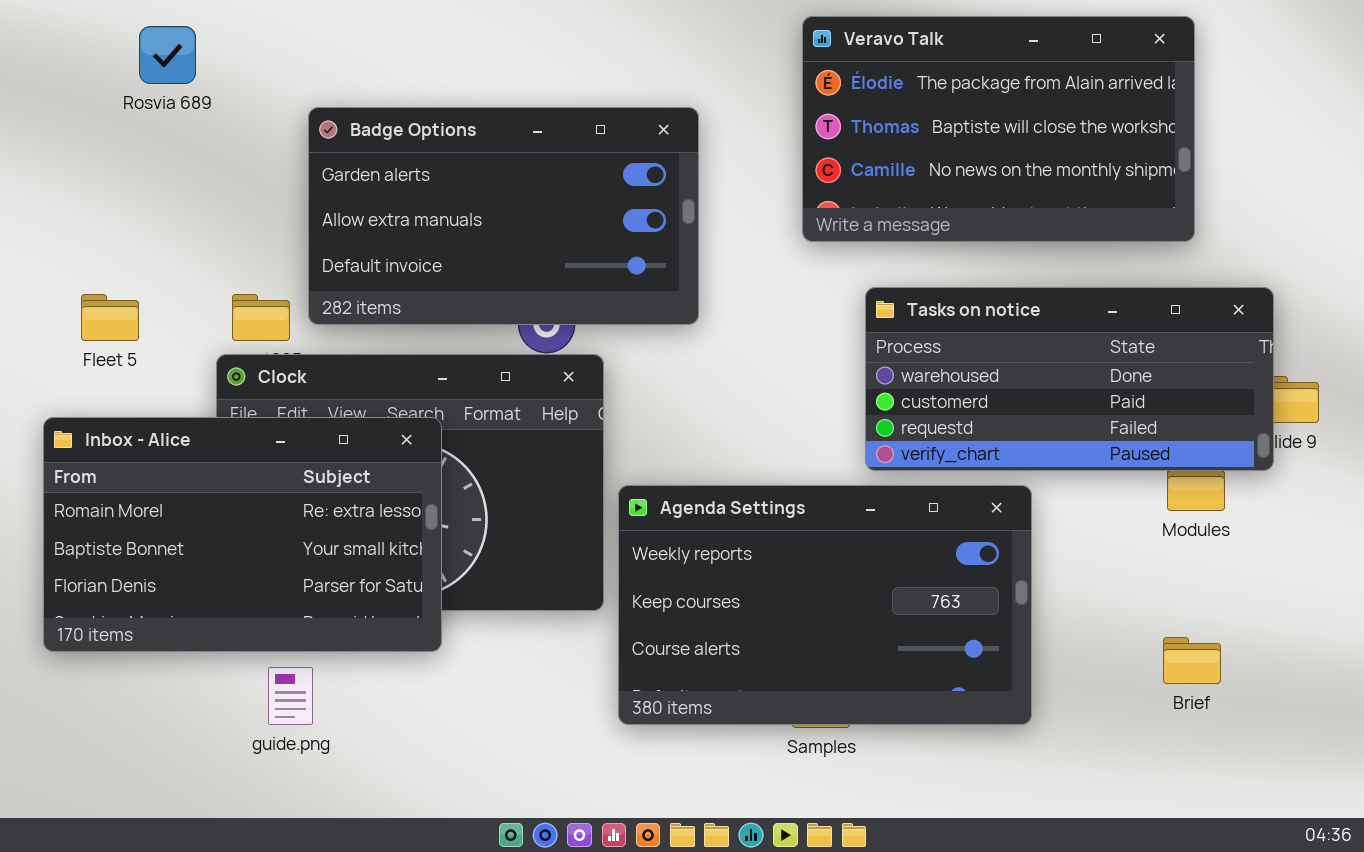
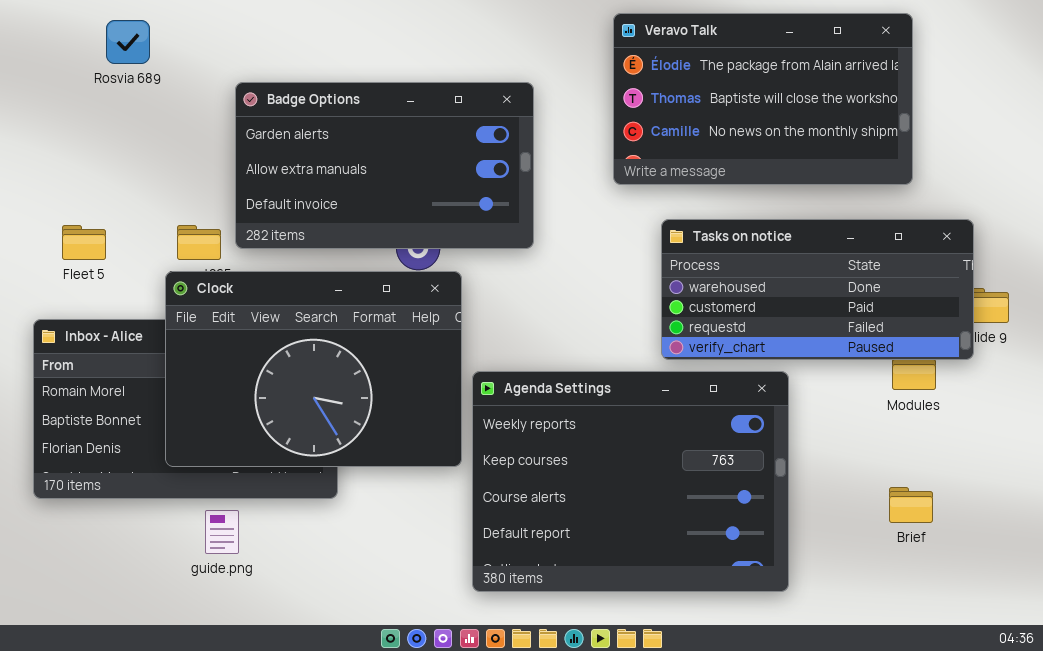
Clock: [216,354,604,611] -> [165,271,462,467], raised
Agenda Settings: [618,485,1032,725] -> [472,371,789,592], resized

